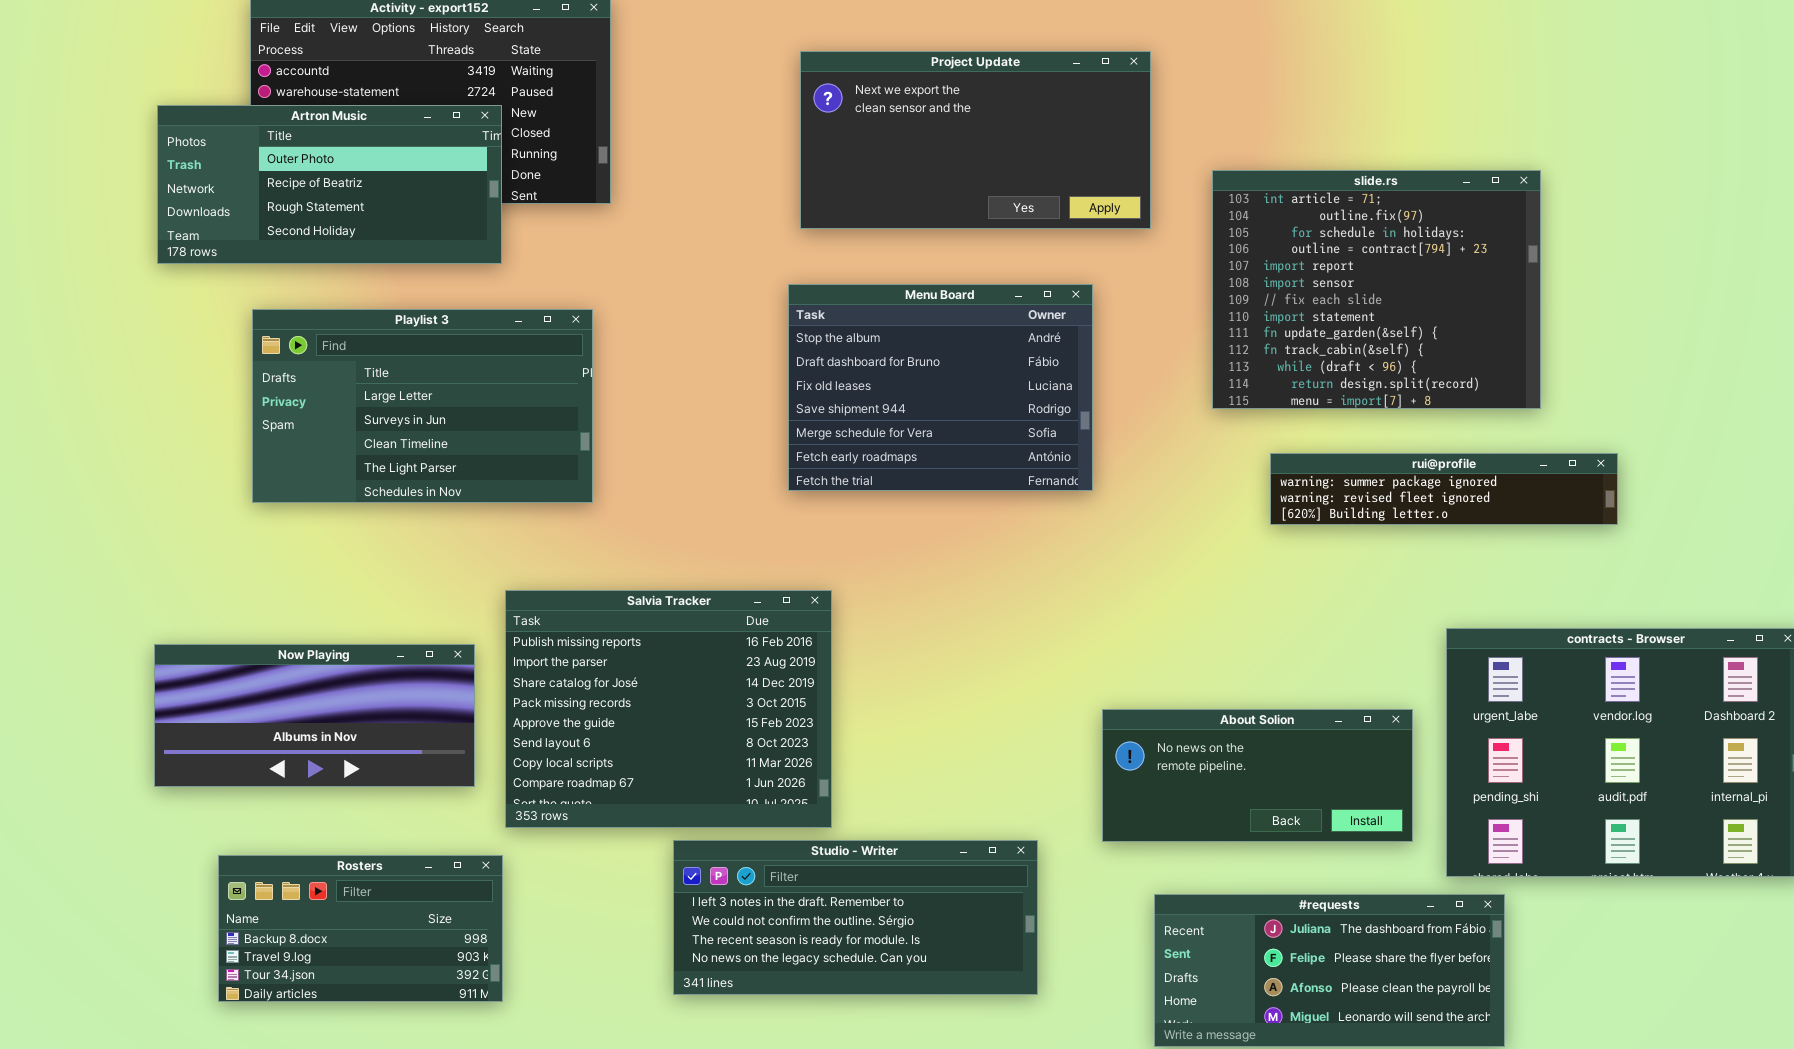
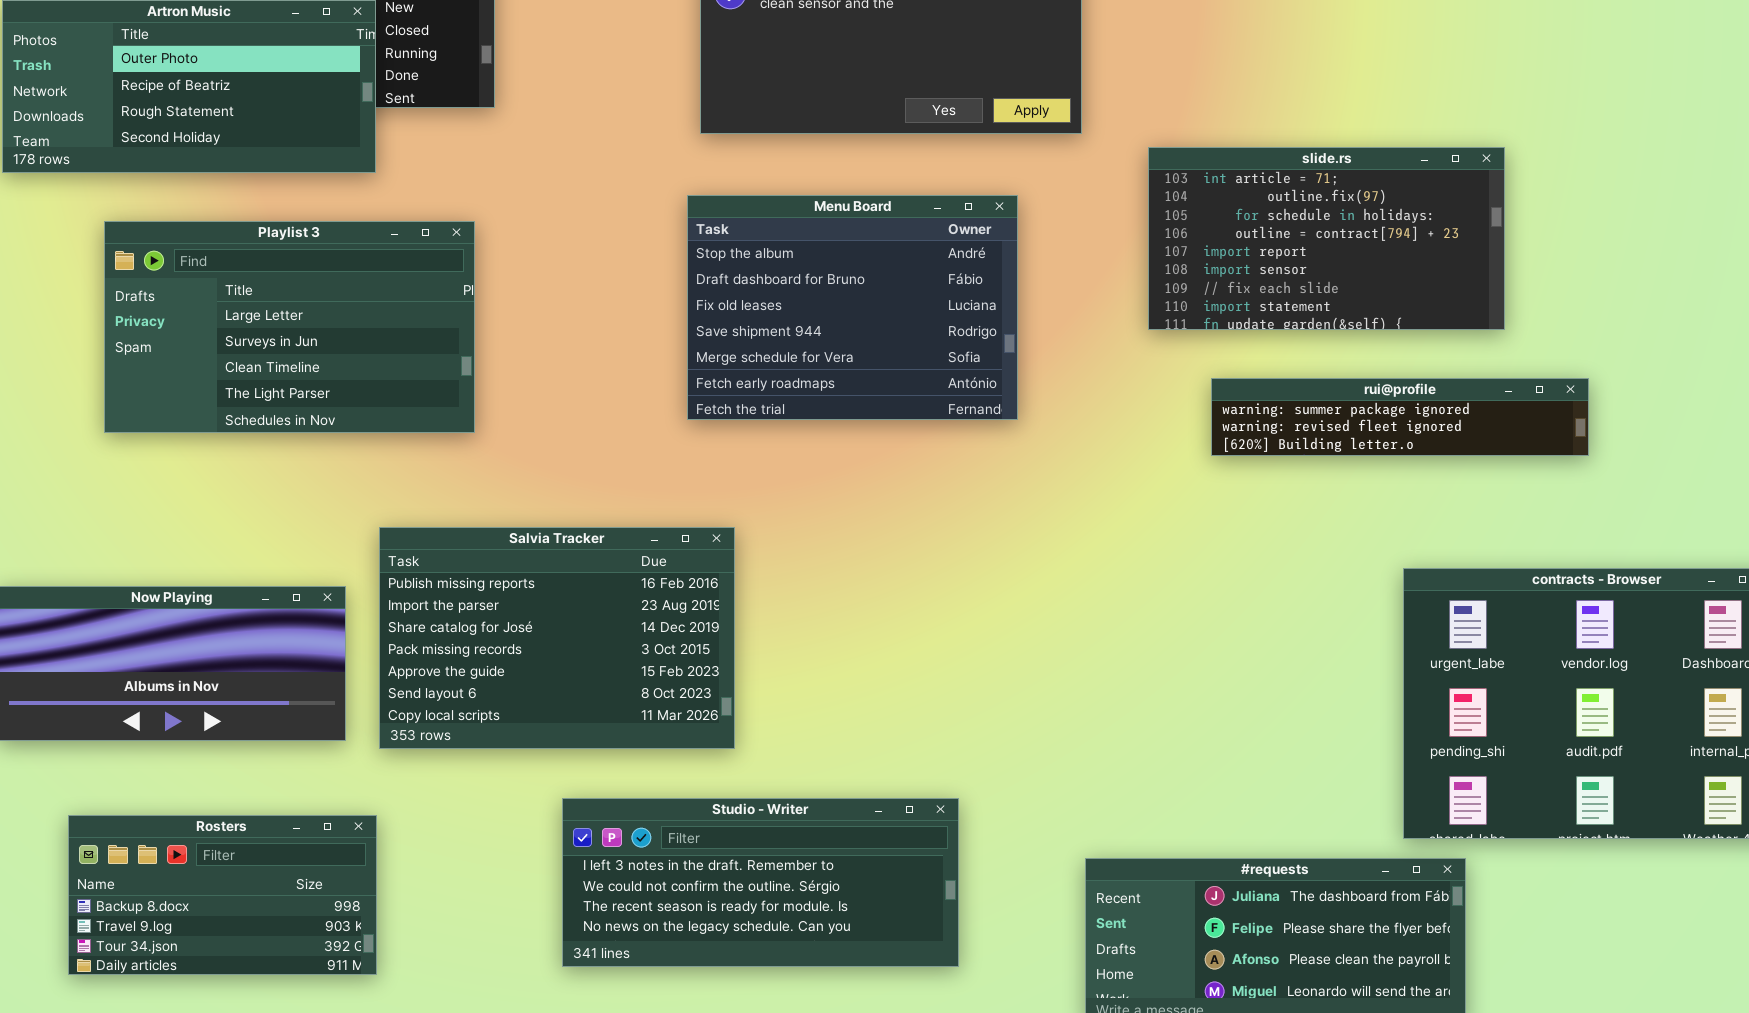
slide.rs: [1212,170,1541,409] -> [1148,147,1505,330], resized
Salvia Tracker: [505,590,832,828] -> [379,527,735,749], resized
About Solion: [1102,709,1413,842] -> none, closed

